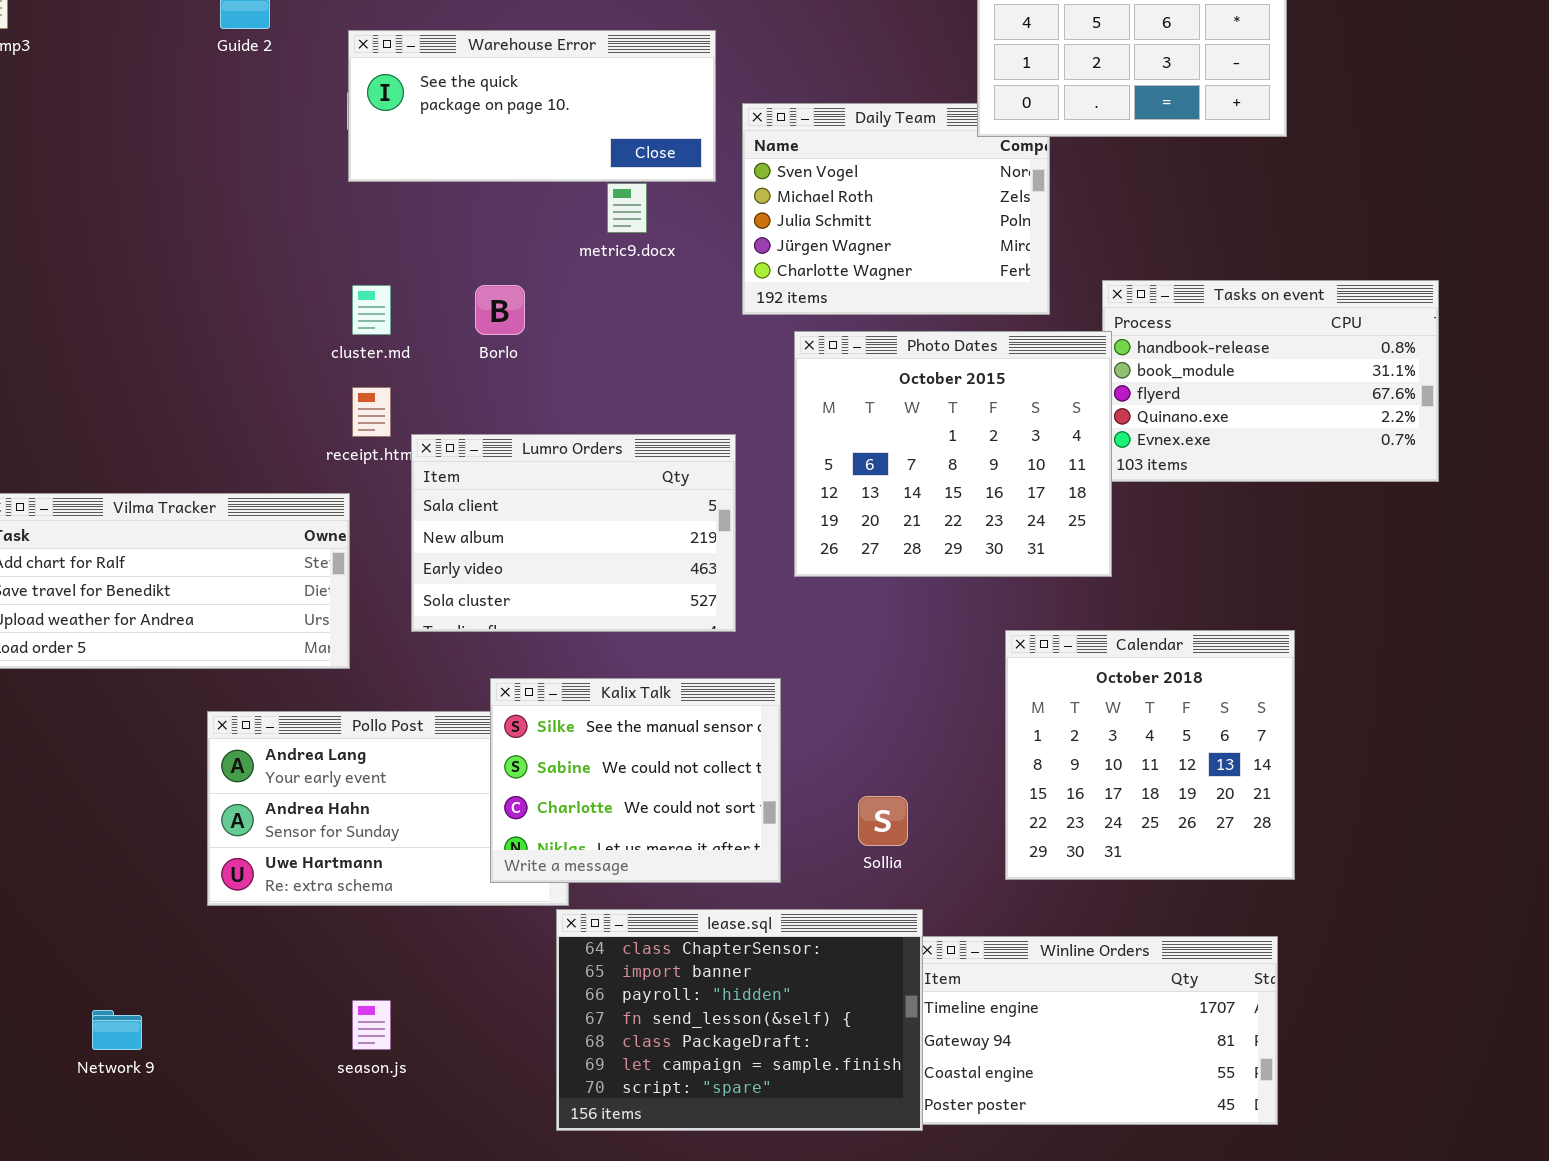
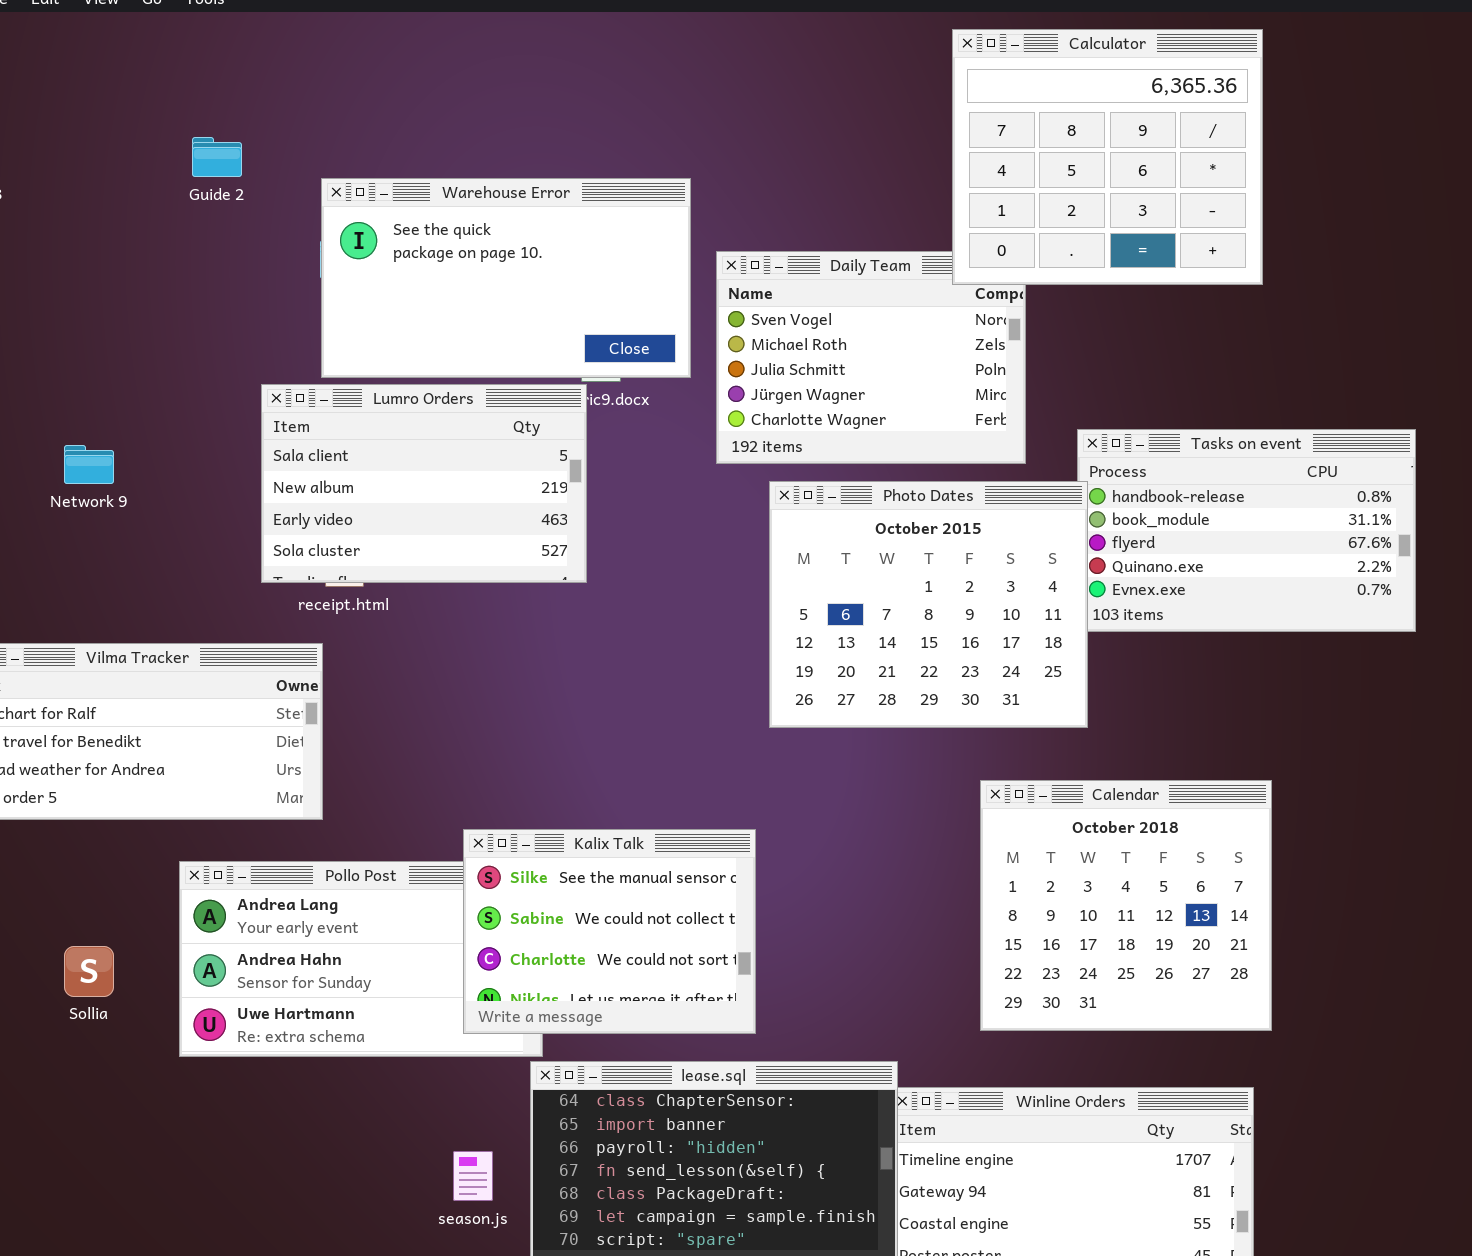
Warehouse Error: [348,30,716,182] -> [321,178,691,378], resized
Lumro Orders: [411,434,736,632] -> [261,384,587,583], moved
Sollia: [858,796,908,846] -> [64,946,114,997], moved
season.js: [352,1000,391,1050] -> [453,1151,493,1201], moved
Network 9: [92,1010,142,1050] -> [64,445,114,484], moved

